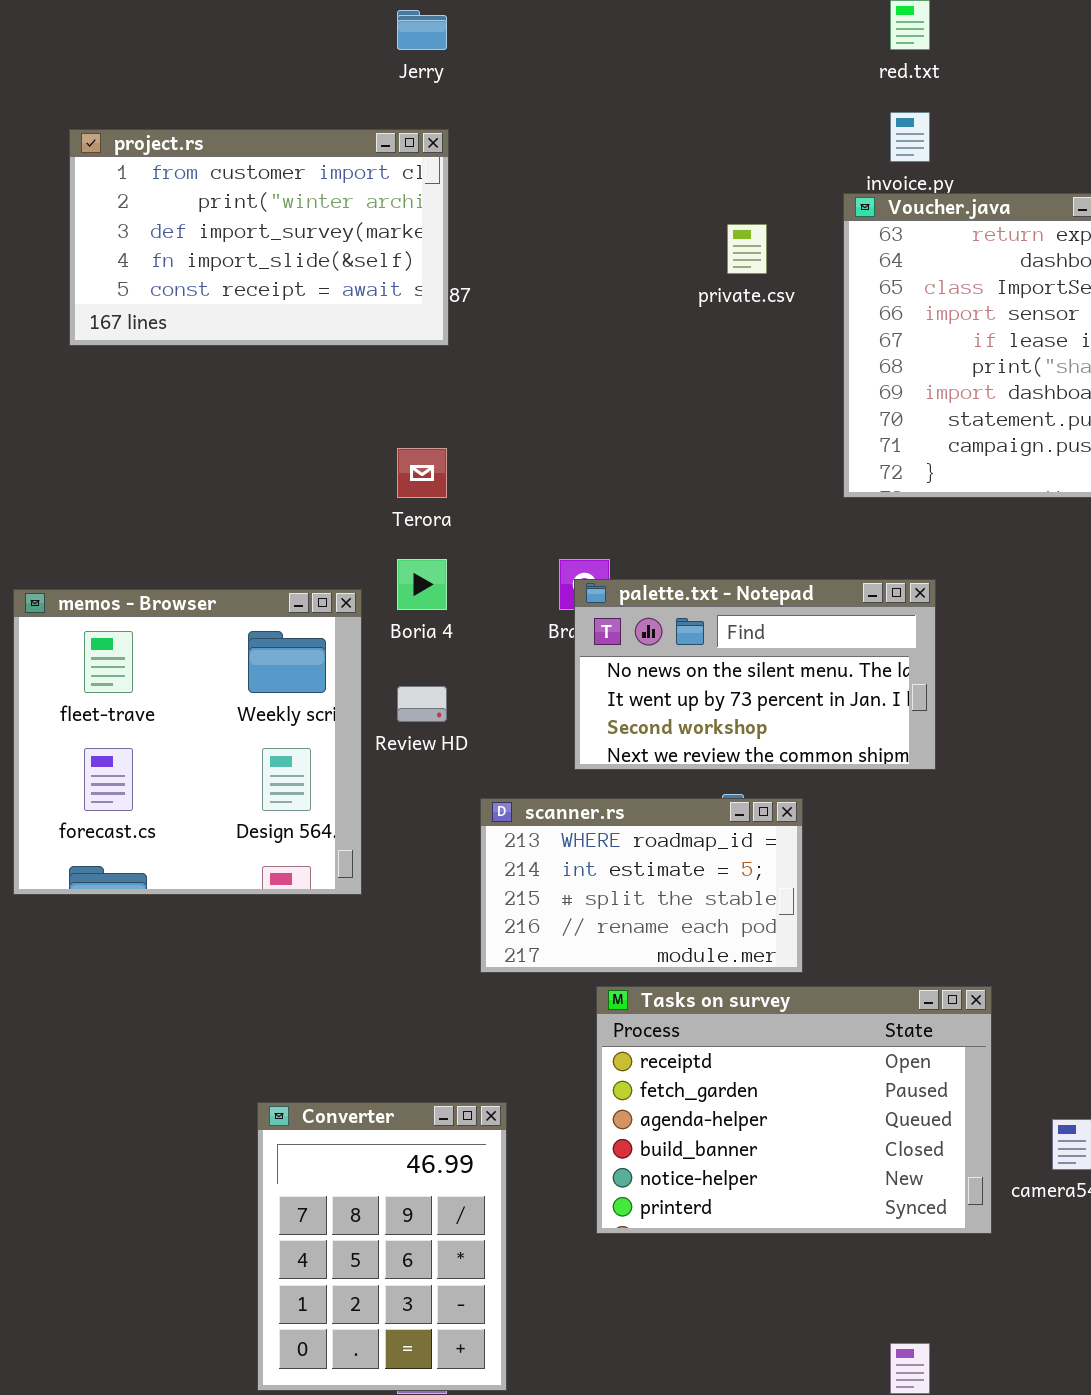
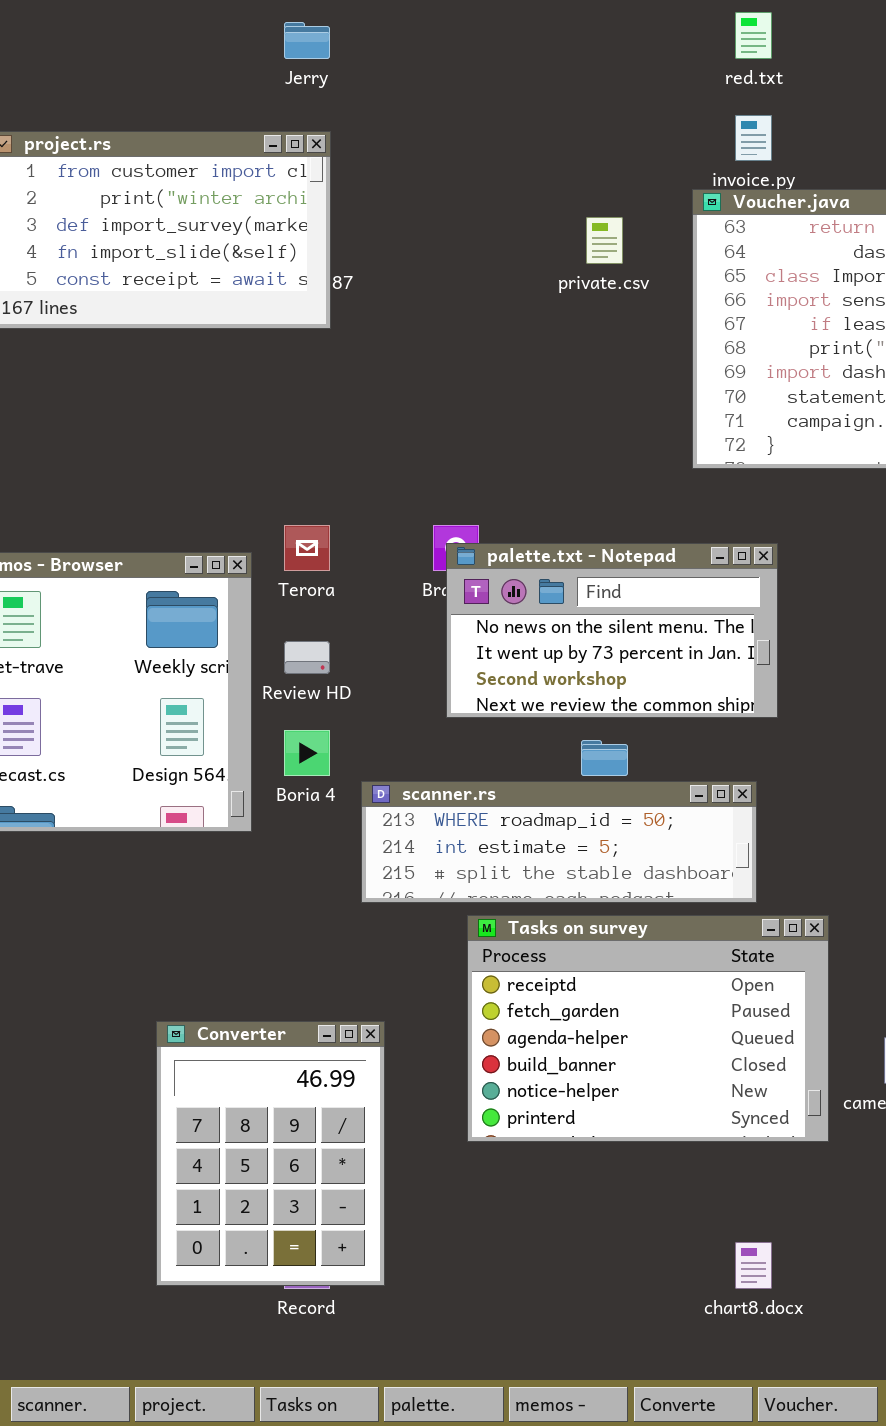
Terora: [397,448,447,498] -> [284,525,330,571], moved
Boria 4: [397,559,447,610] -> [284,730,330,776], moved
scanner.rs: [480,798,803,973] -> [361,781,757,903], resized

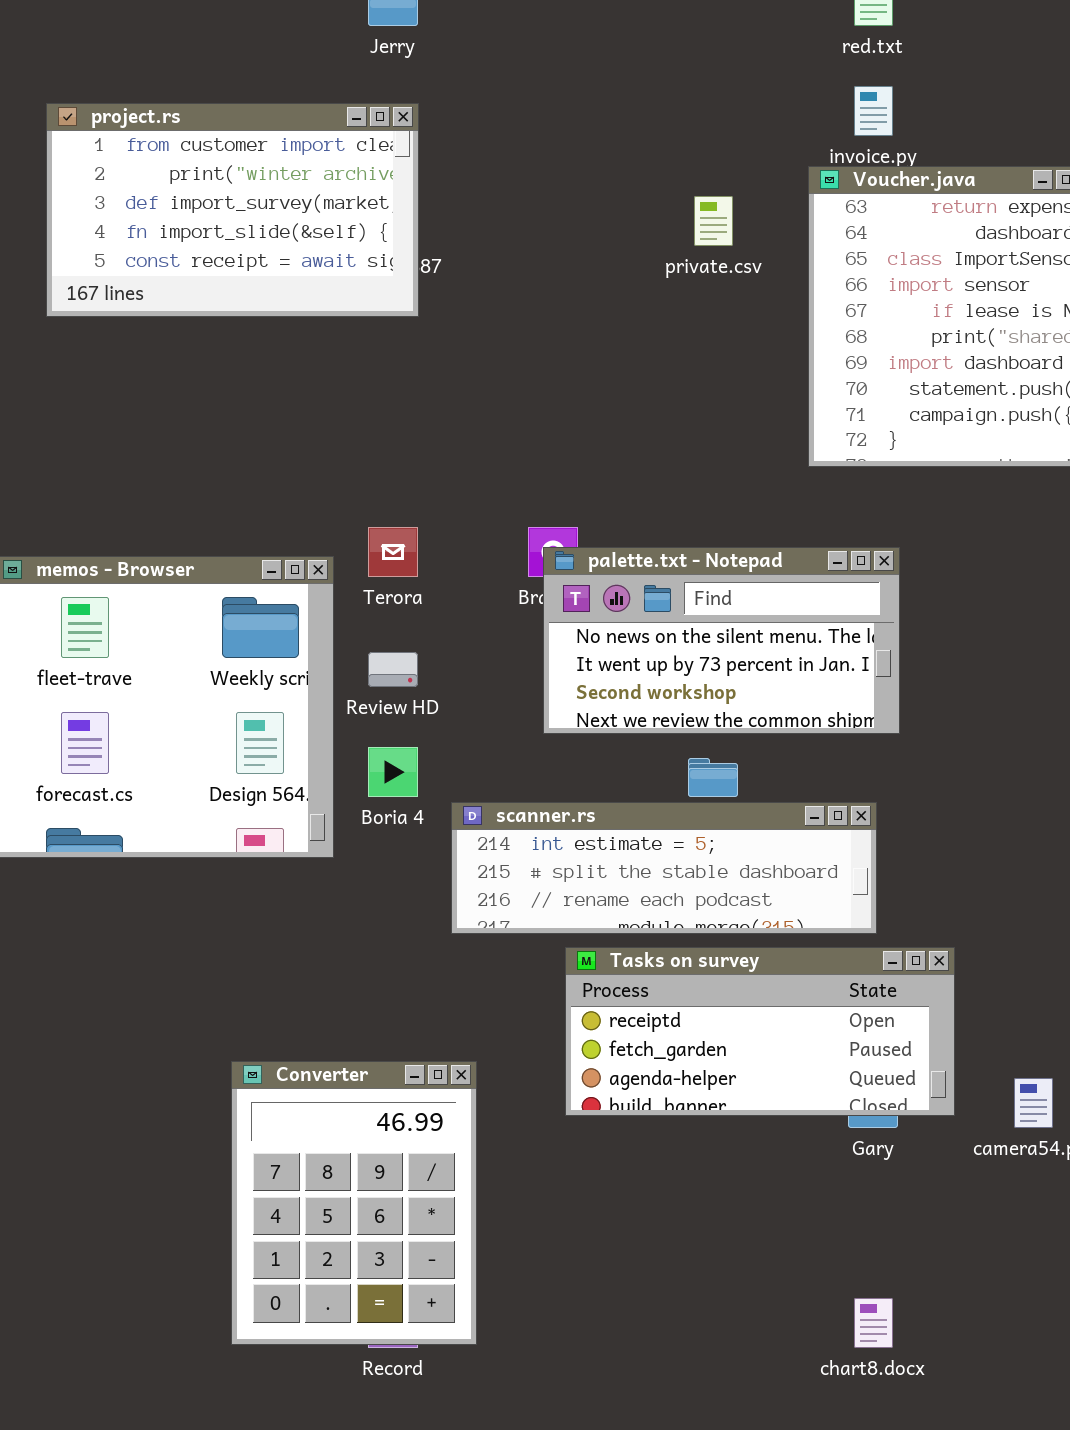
scanner.rs: [361,781,757,903] -> [451,802,877,934], scrolled down 1 row
Tasks on survey: [467,915,829,1142] -> [565,947,955,1116], resized

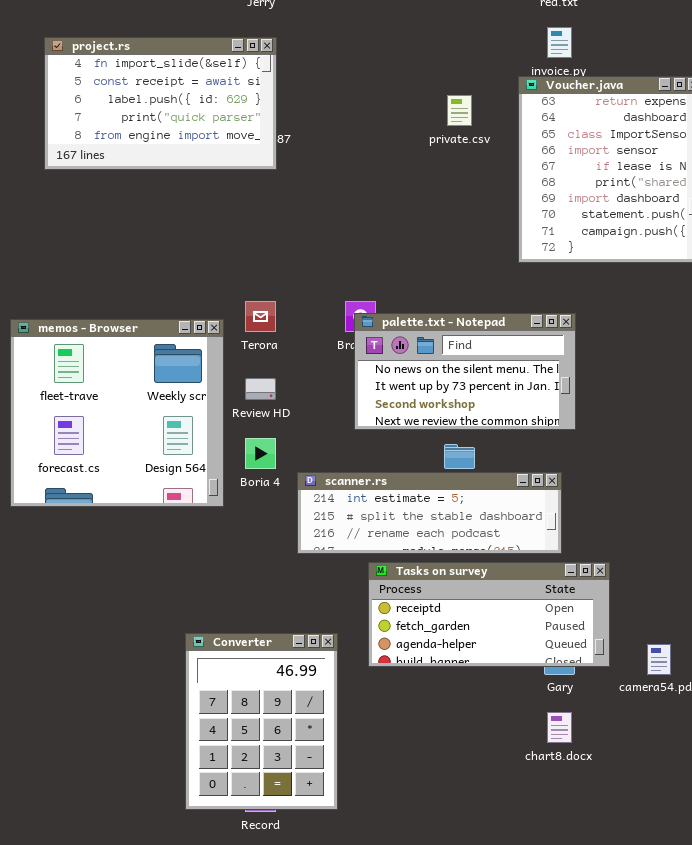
project.rs: [46,103,419,317] -> [44,37,277,170], scrolled down 3 rows
Converter: [231,1061,477,1345] -> [185,633,338,810], moved
chart8.docx: [854,1298,893,1348] -> [547,712,572,743], moved

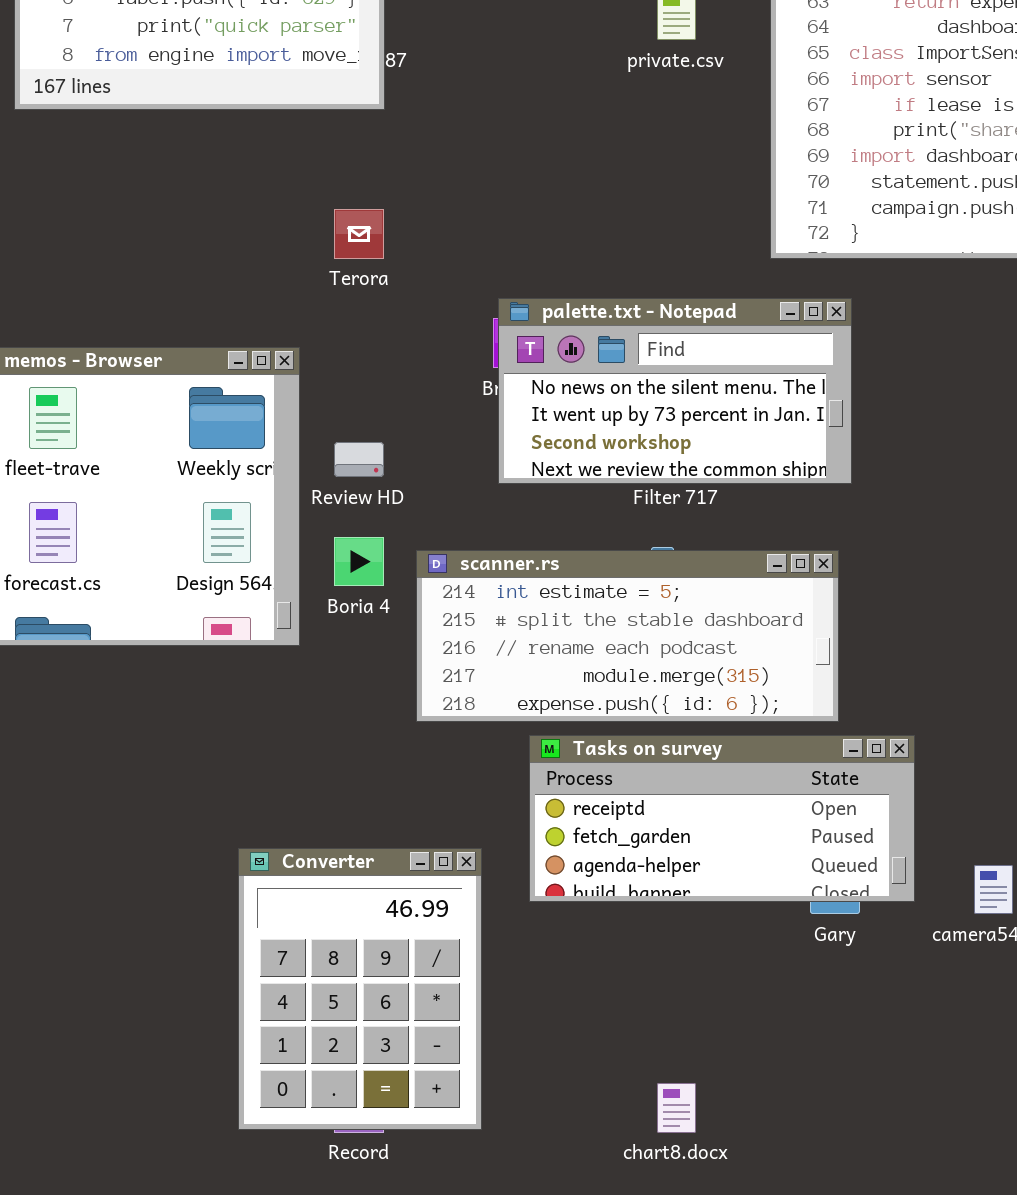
Terora: [245,301,276,332] -> [334,209,384,259], moved
palette.txt - Notepad: [354,313,576,430] -> [498,298,852,484], moved
scanner.rs: [297,472,562,554] -> [416,550,839,722], resized
chart8.docx: [547,712,572,743] -> [657,1083,696,1133], moved

